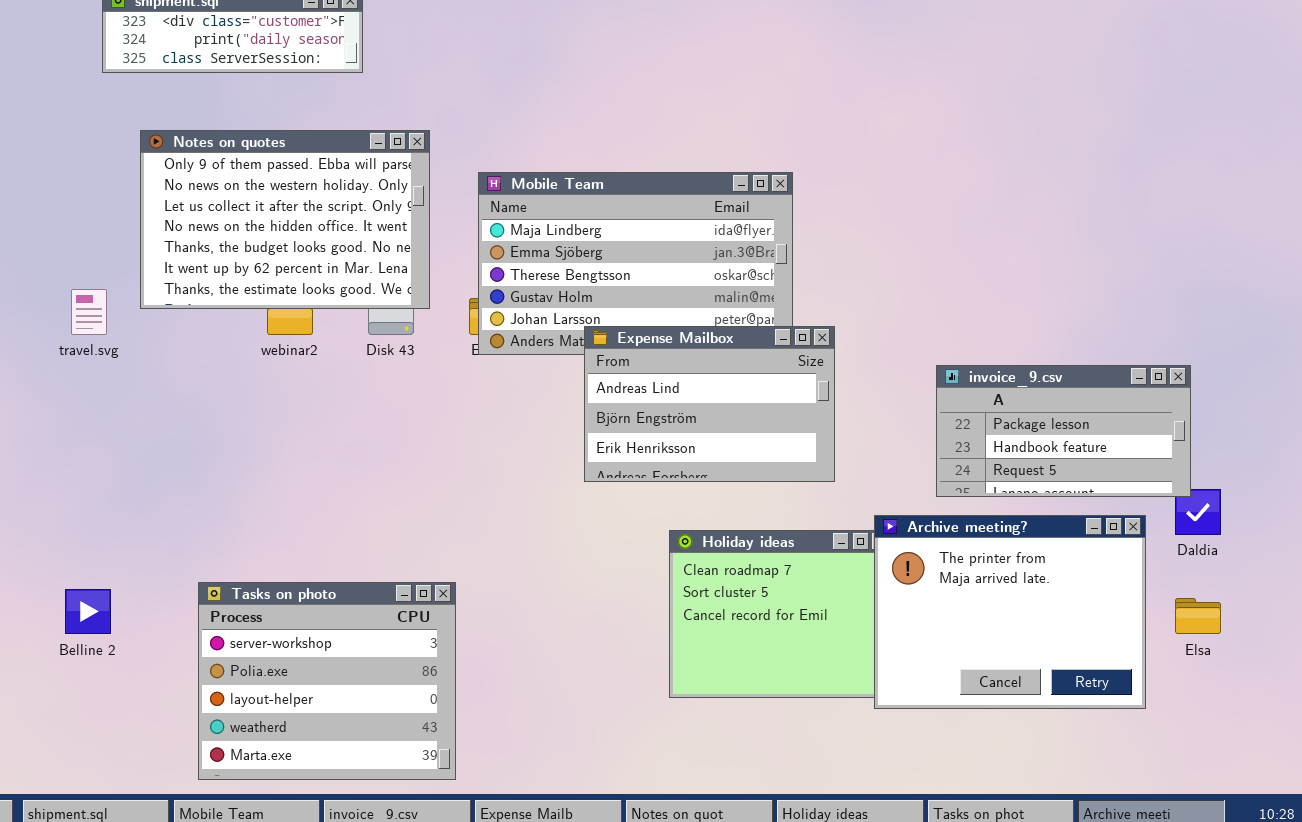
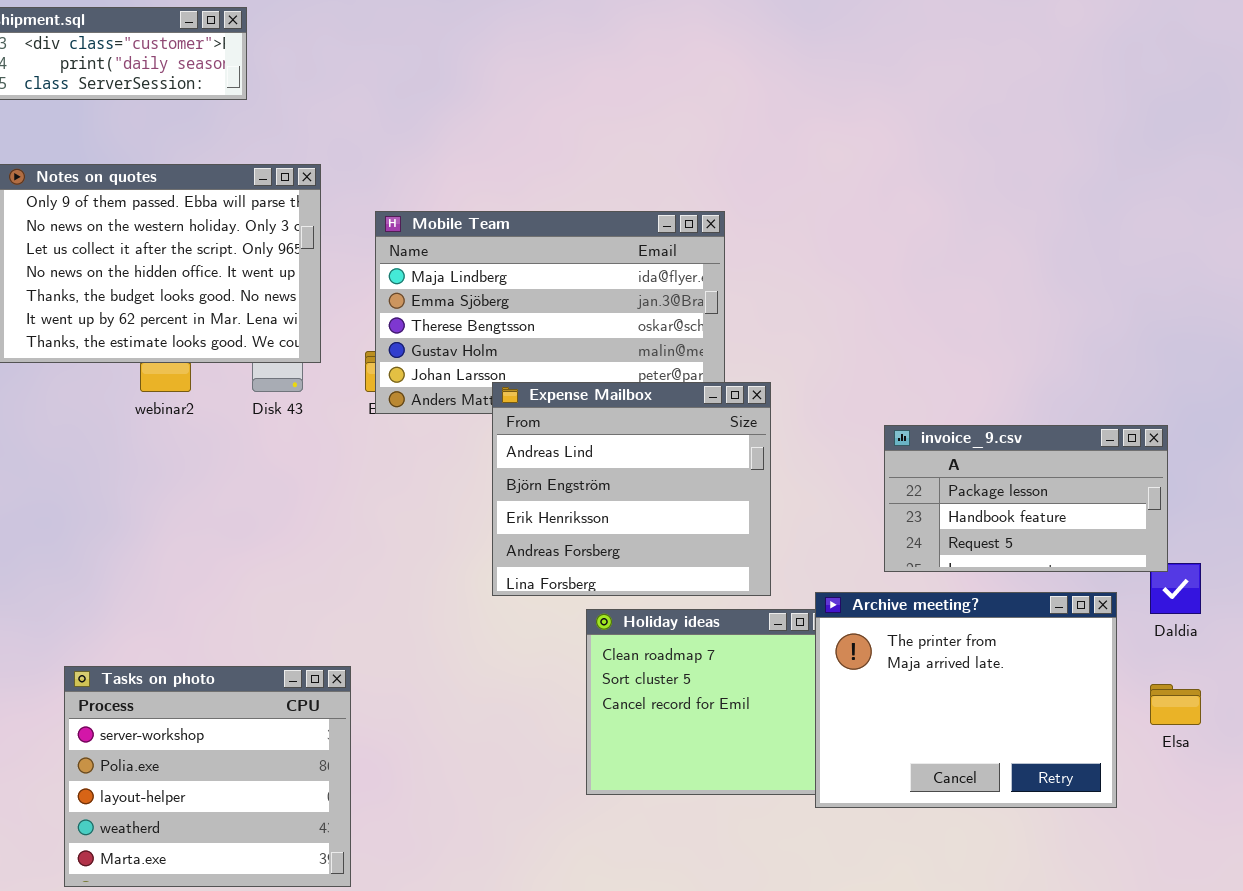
Expense Mailbox: [584,326,835,482] -> [492,382,771,596], resized

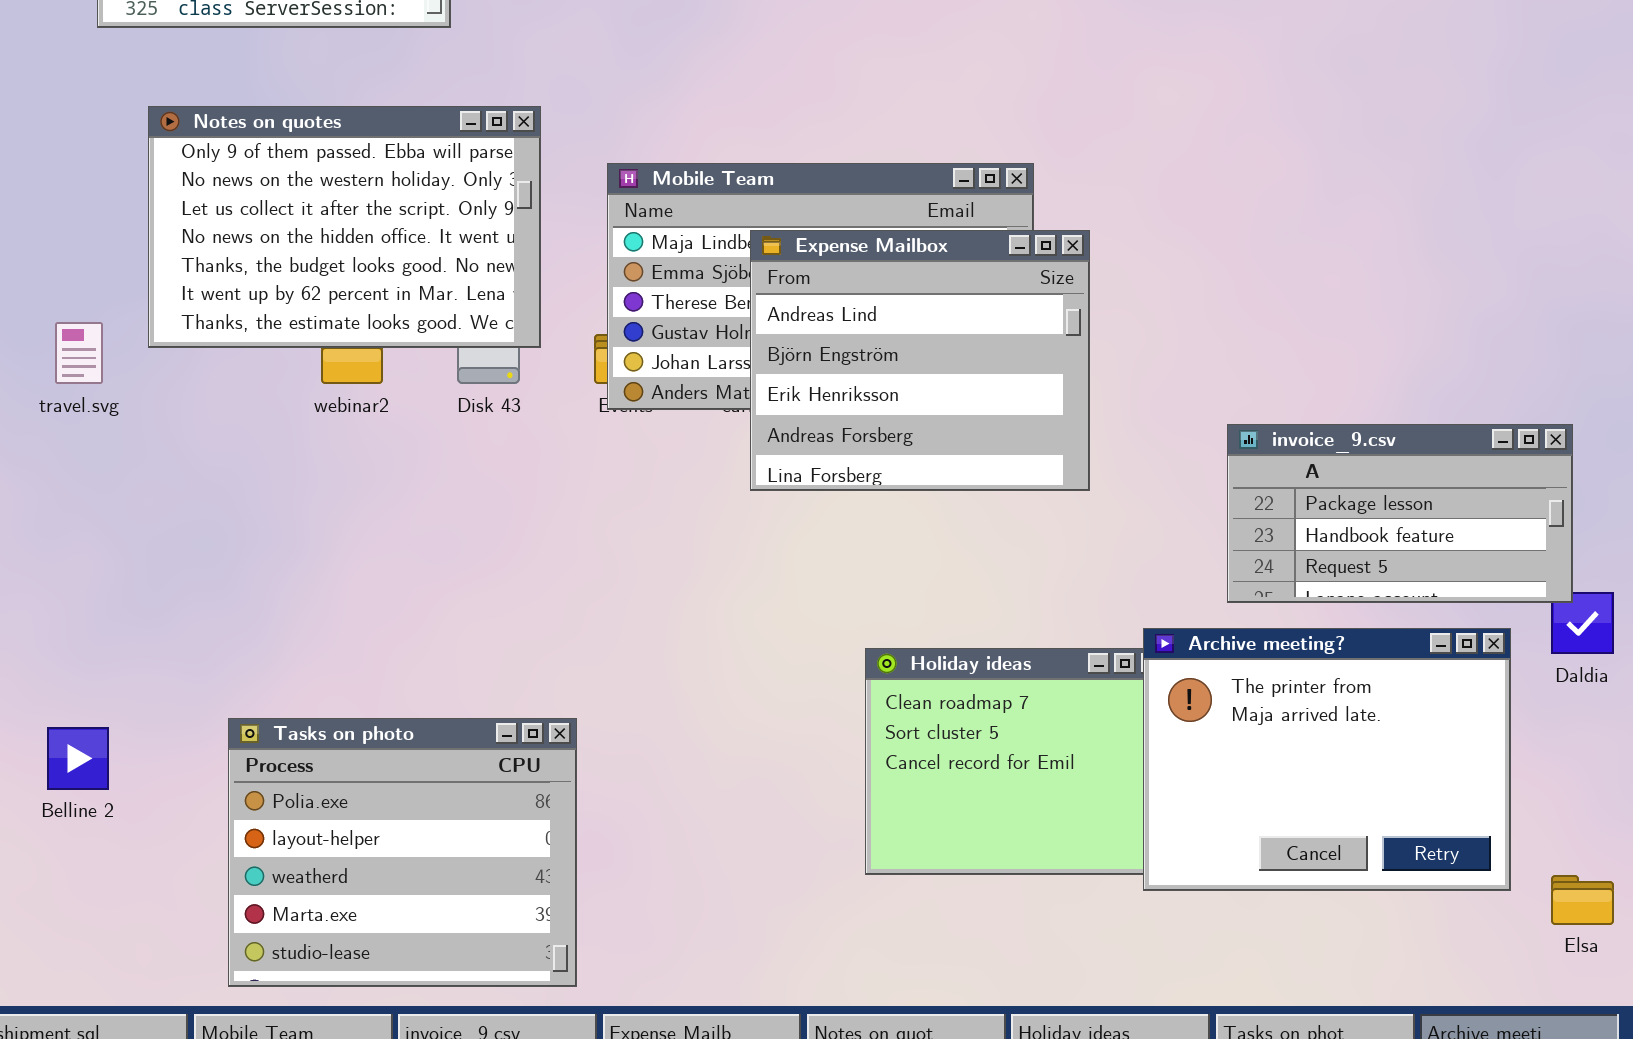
Expense Mailbox: [492,382,771,596] -> [750,230,1090,491], moved
Tasks on photo: [64,666,351,887] -> [228,718,577,987], scrolled down 1 row
Elsa: [1150,684,1201,725] -> [1551,875,1614,925], moved

